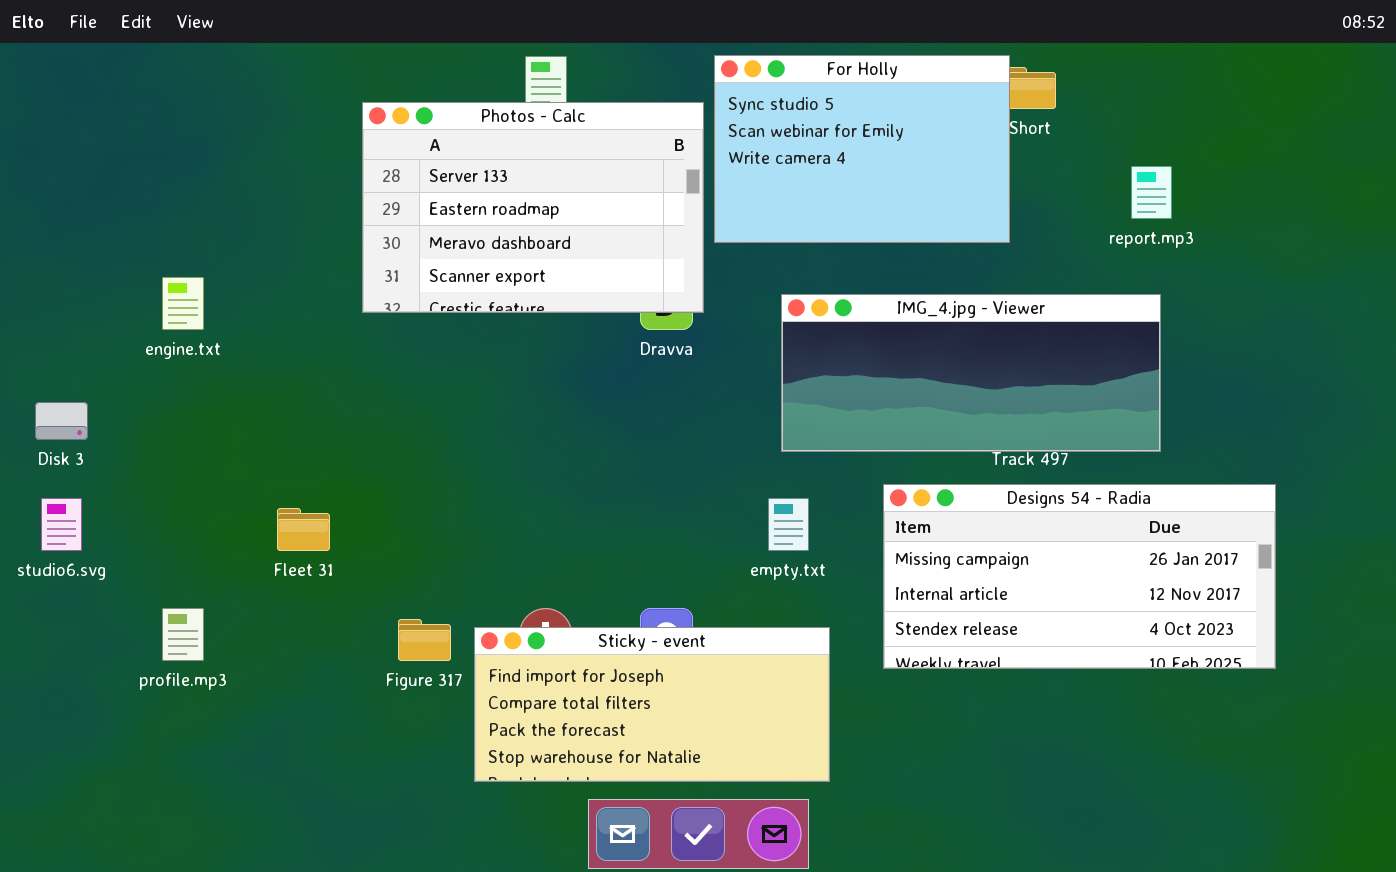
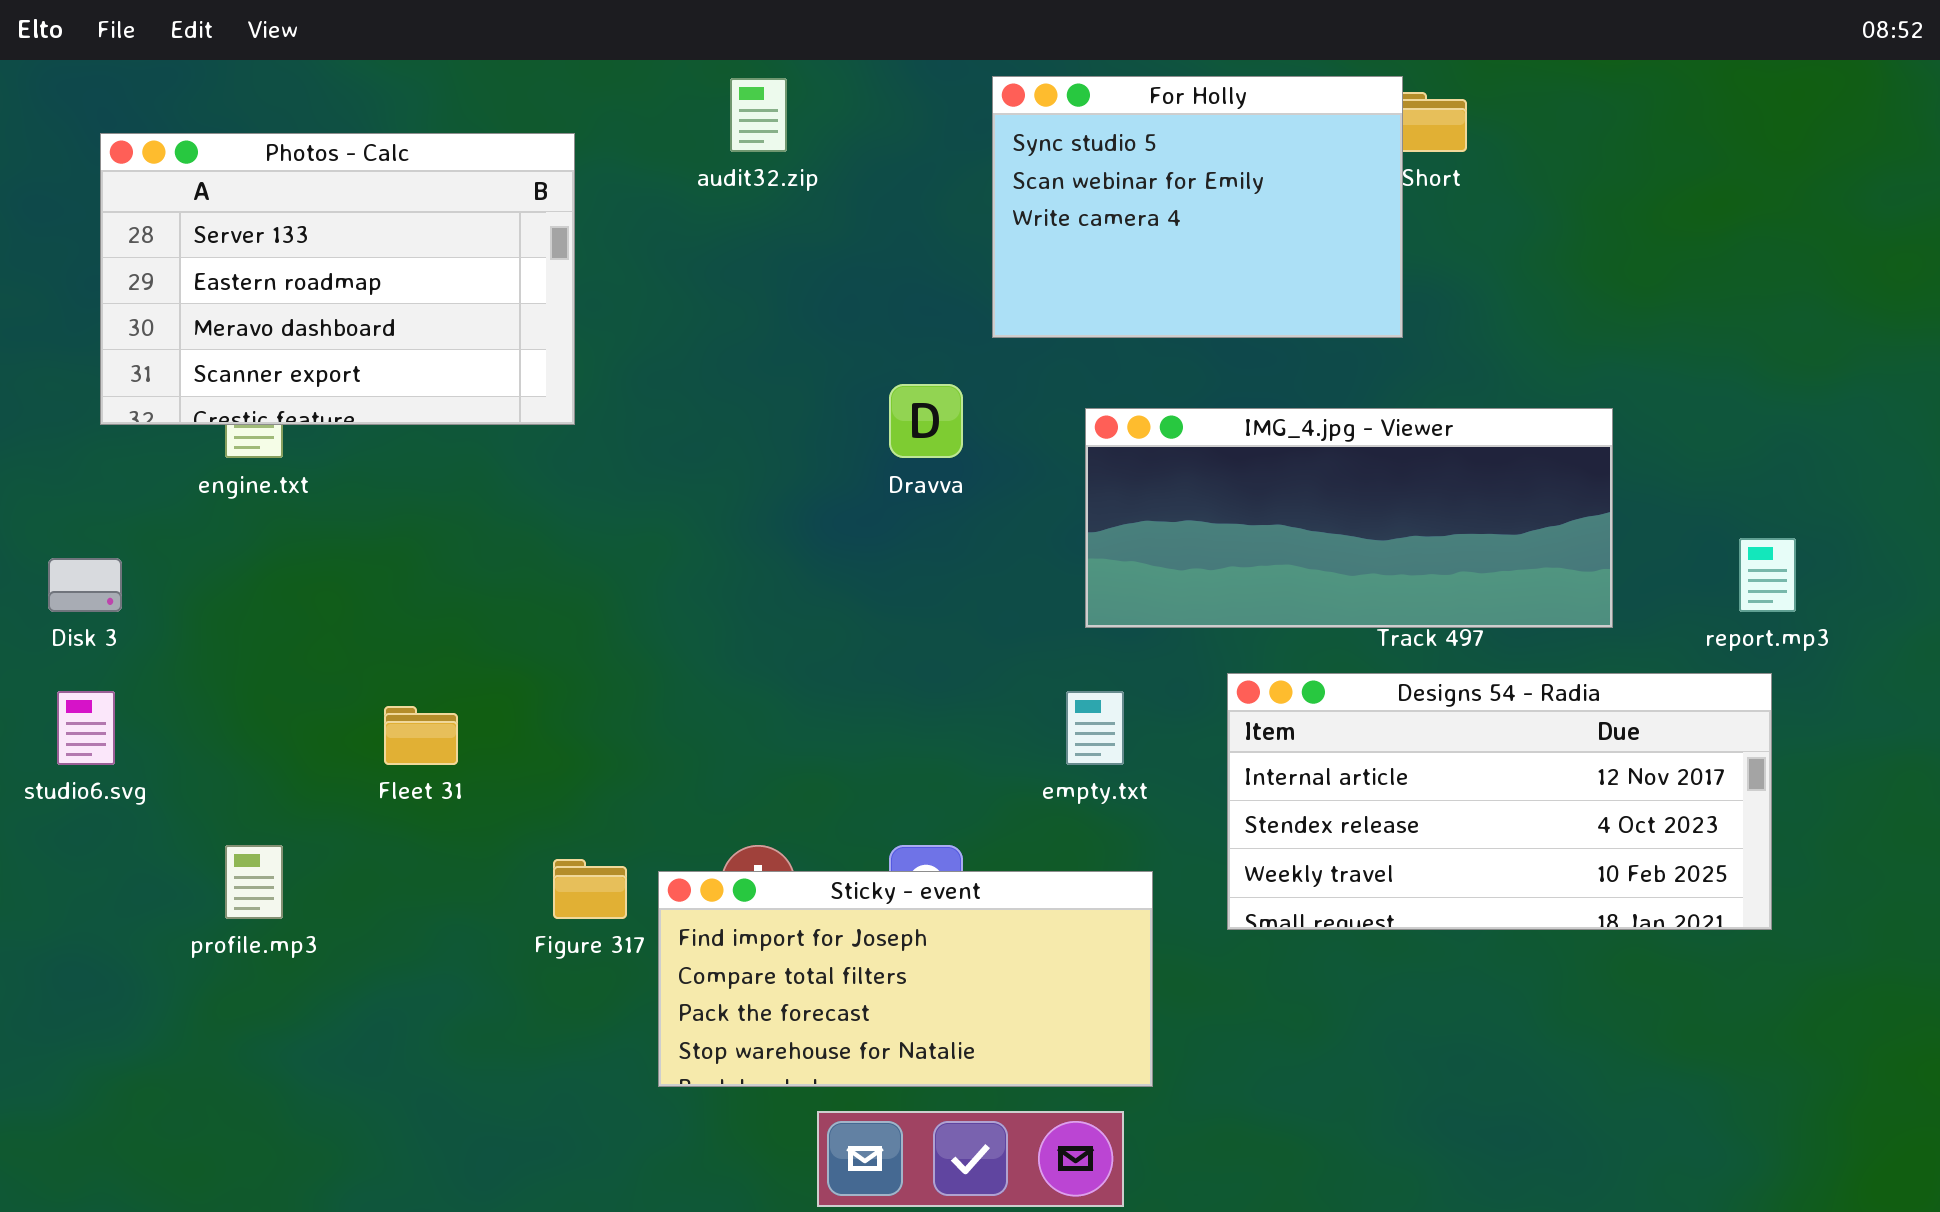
Photos - Calc: [362,102,704,313] -> [100,133,575,425], moved
report.mp3: [1131,166,1172,219] -> [1739,538,1796,612], moved
Designs 54 - Radia: [883,484,1276,669] -> [1227,673,1772,930], scrolled down 1 row

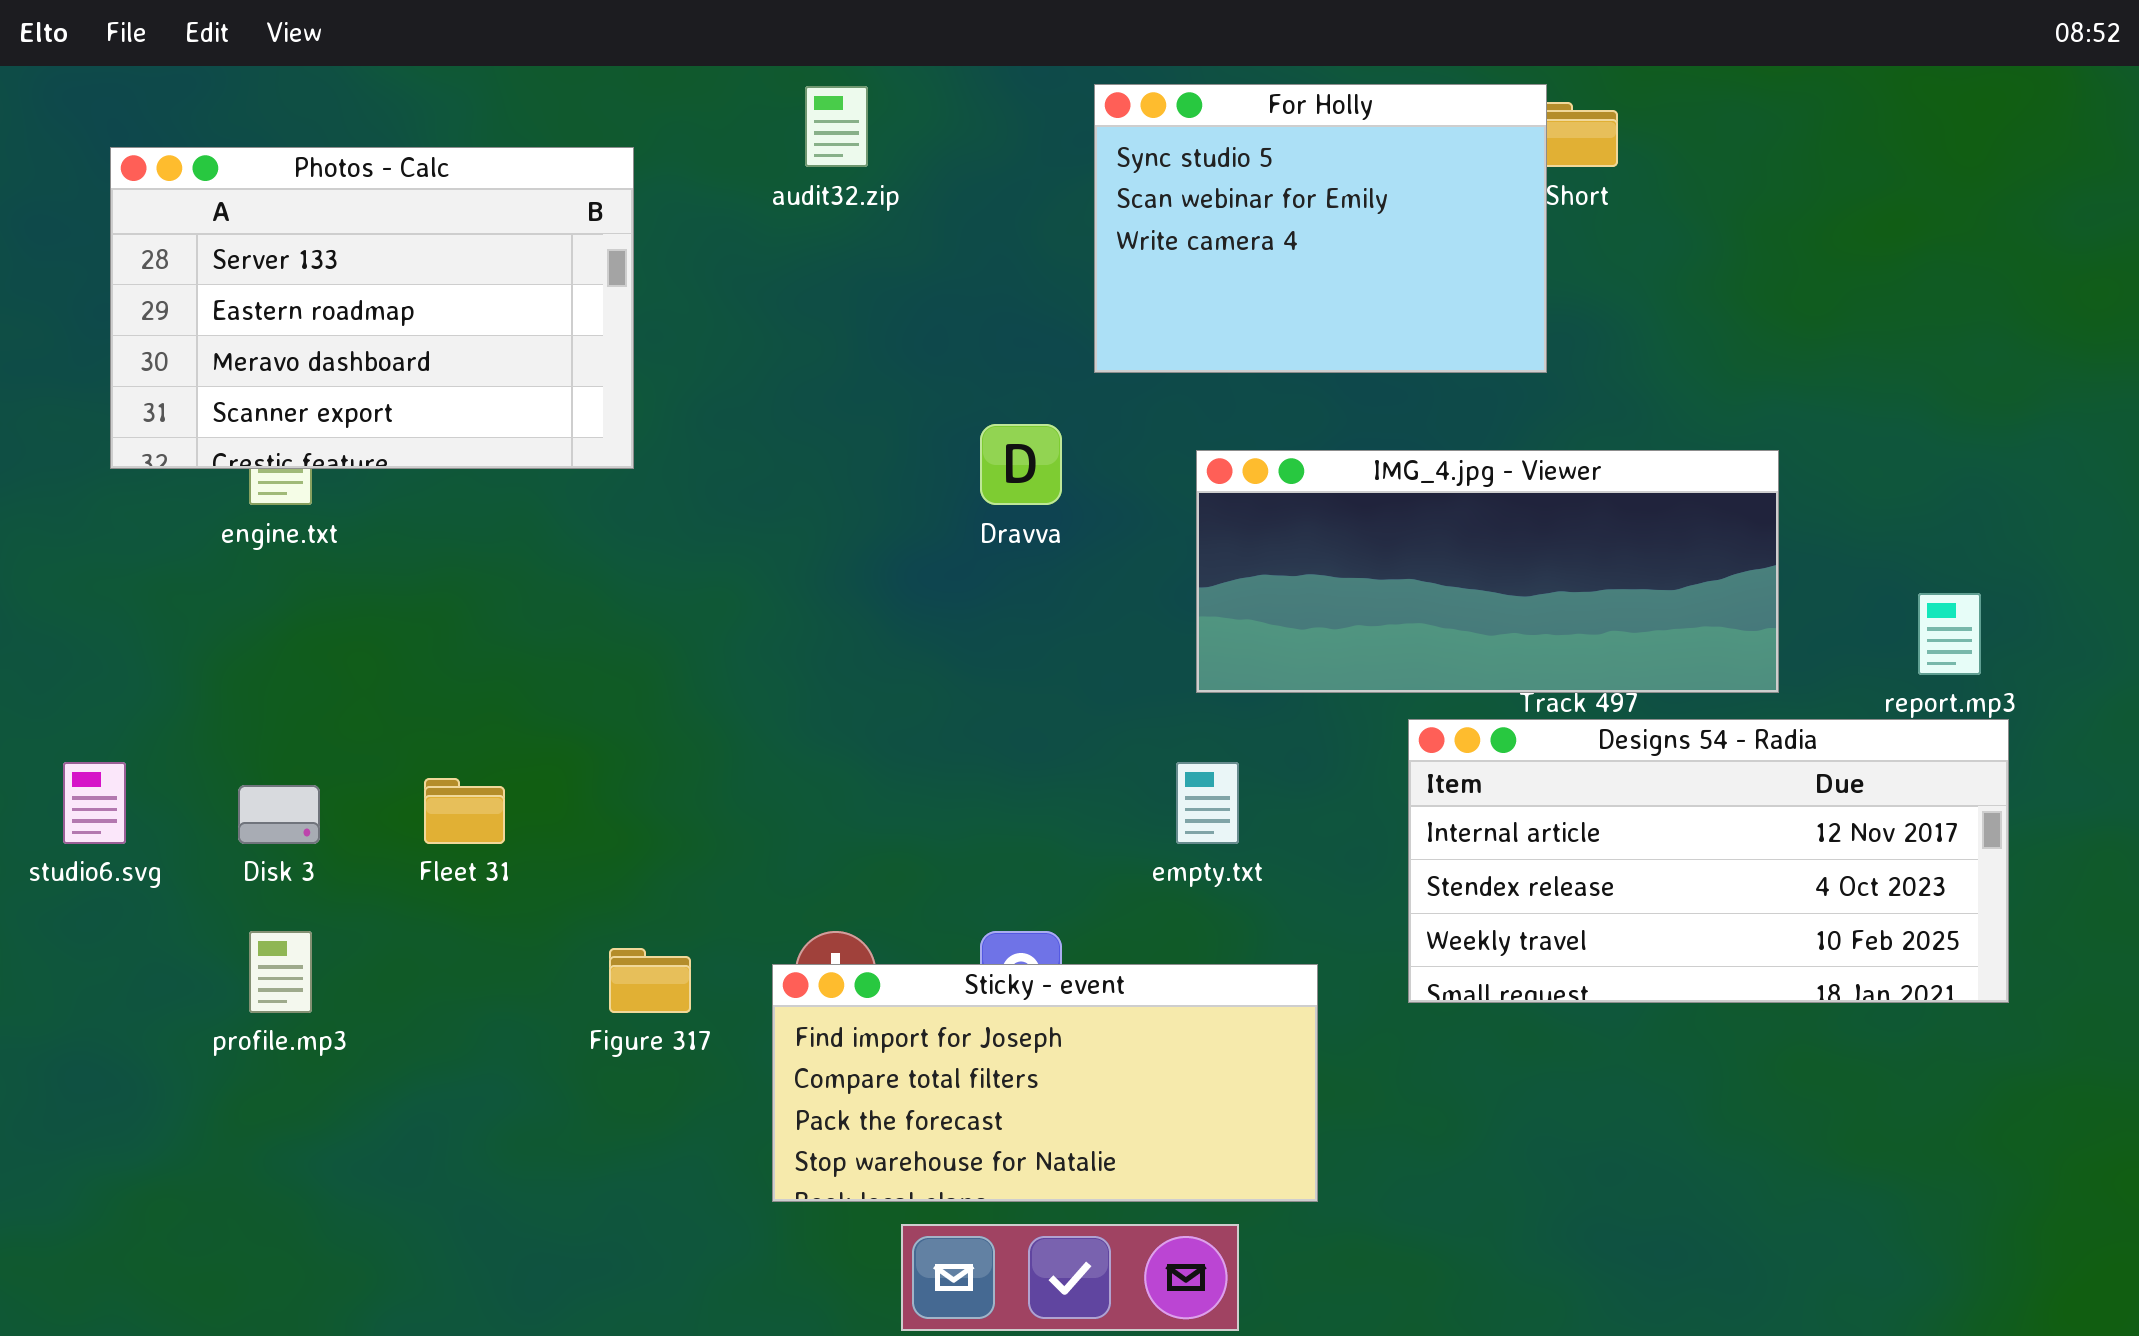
Disk 3: [48,558,122,612] -> [238,785,320,844], moved
Designs 54 - Radia: [1227,673,1772,930] -> [1408,719,2009,1003], moved
Sticky - event: [658,871,1153,1087] -> [772,964,1318,1202], moved

